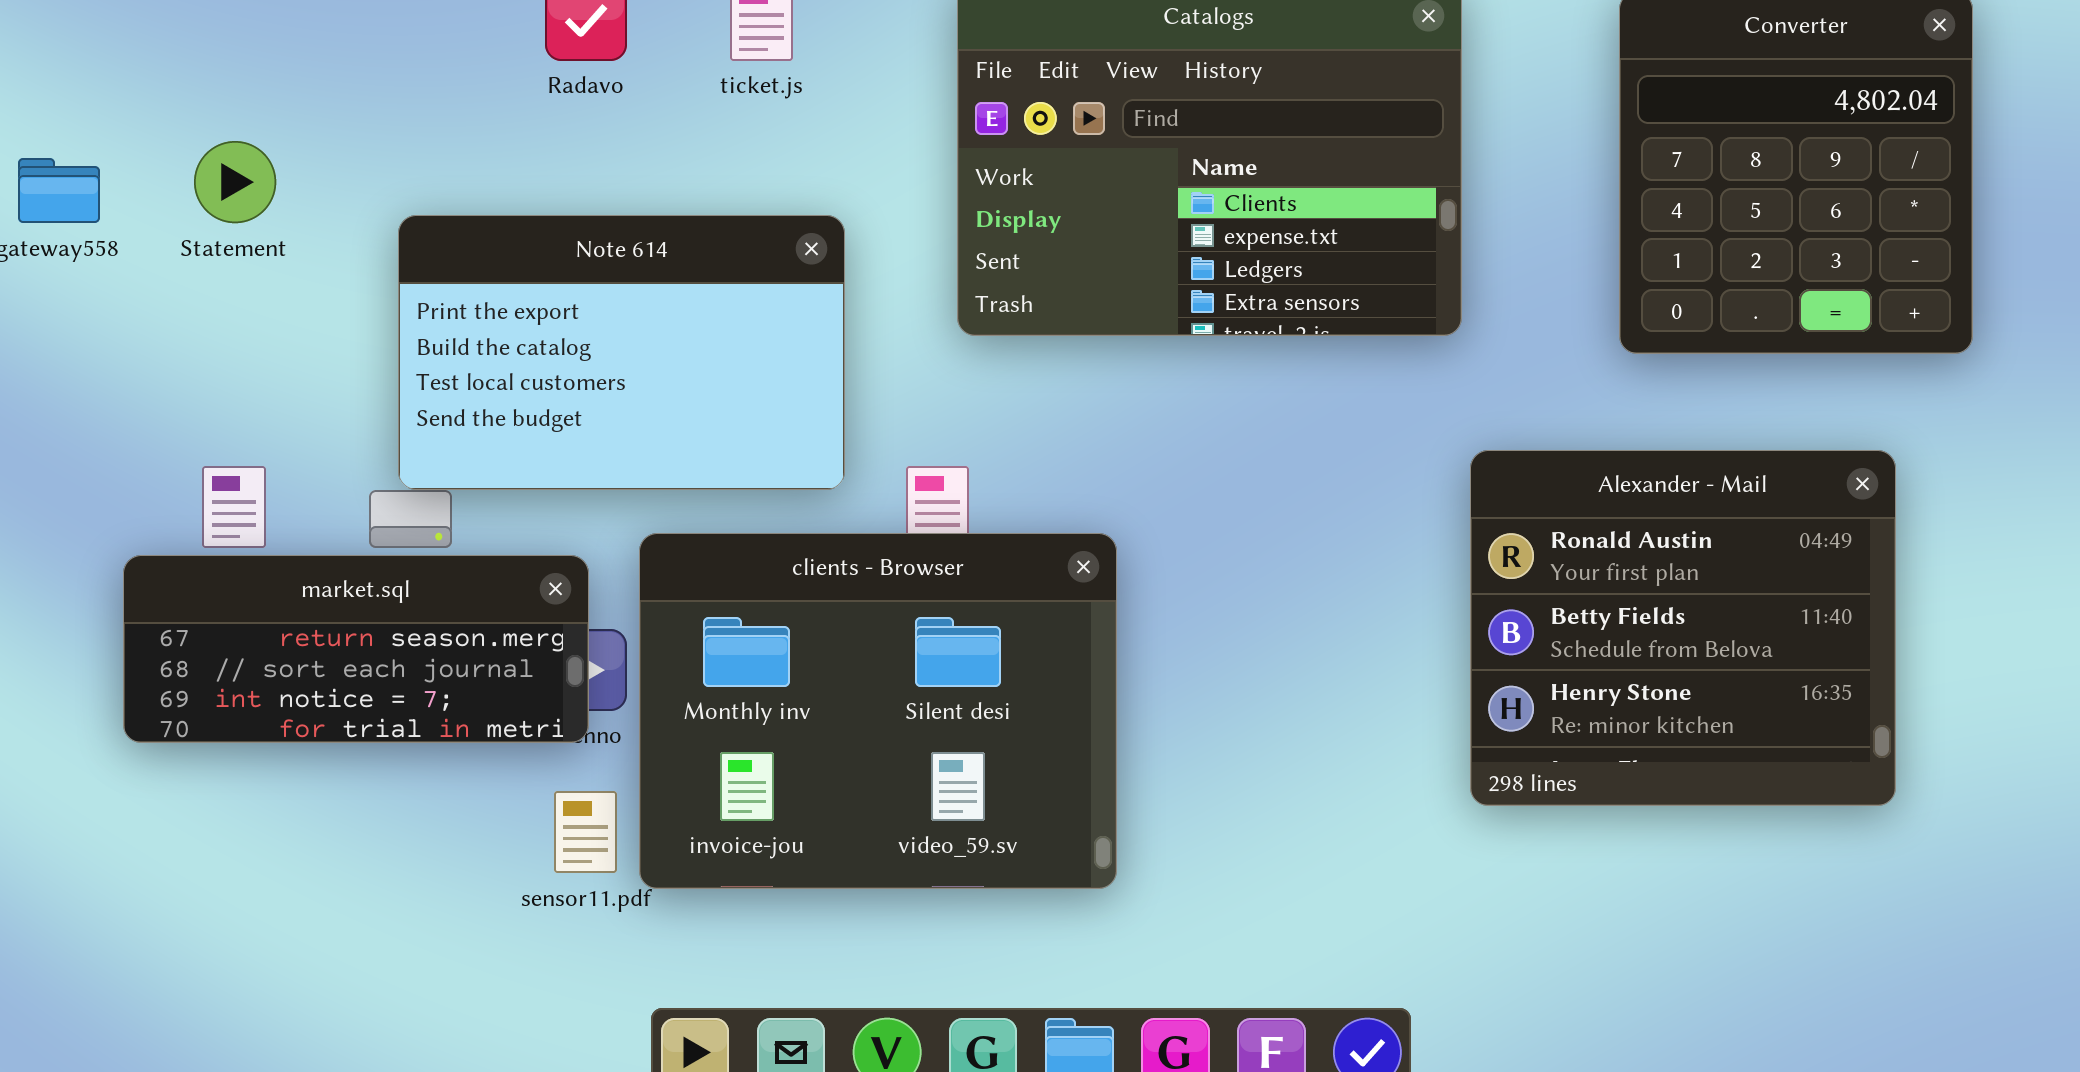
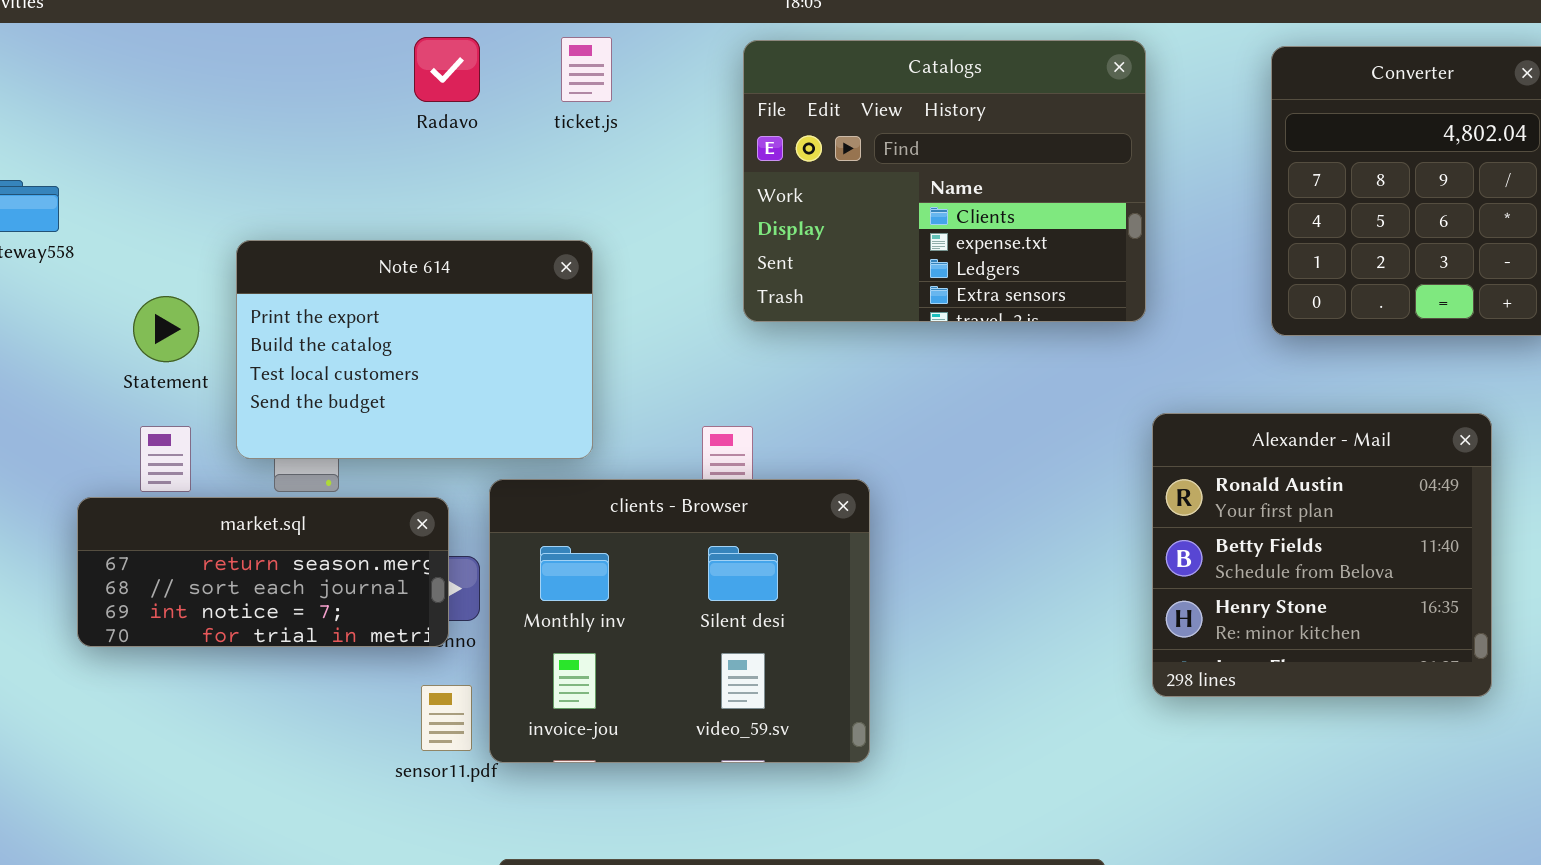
Statement: [194,141,276,223] -> [133,296,199,362], moved
Note 614: [398,215,845,490] -> [236,240,593,459], moved

